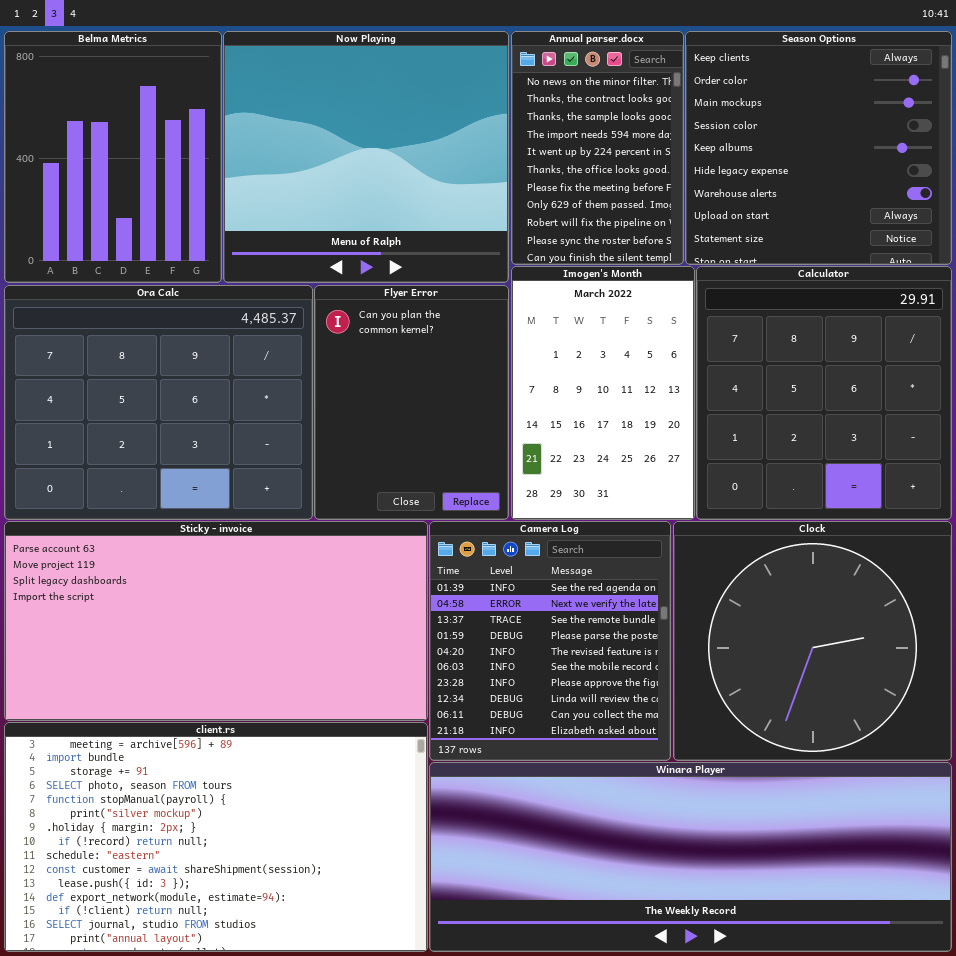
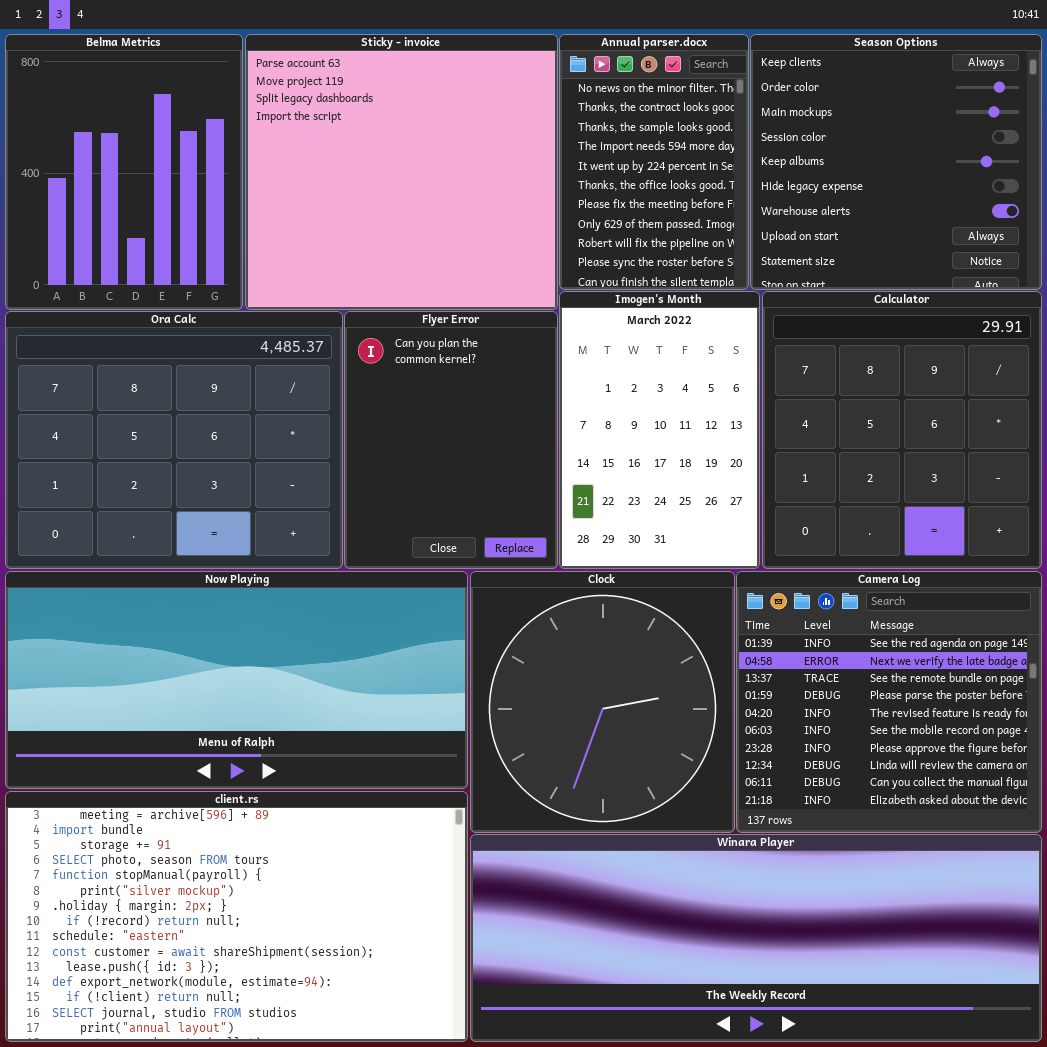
Now Playing: [223,31,509,283] -> [5,571,468,789], moved, resized
Sticky - invoice: [4,521,428,721] -> [245,34,558,310], moved, resized
Camera Log: [429,521,671,761] -> [736,571,1042,833], moved, resized
Clock: [673,521,952,761] -> [470,571,735,833], moved, resized

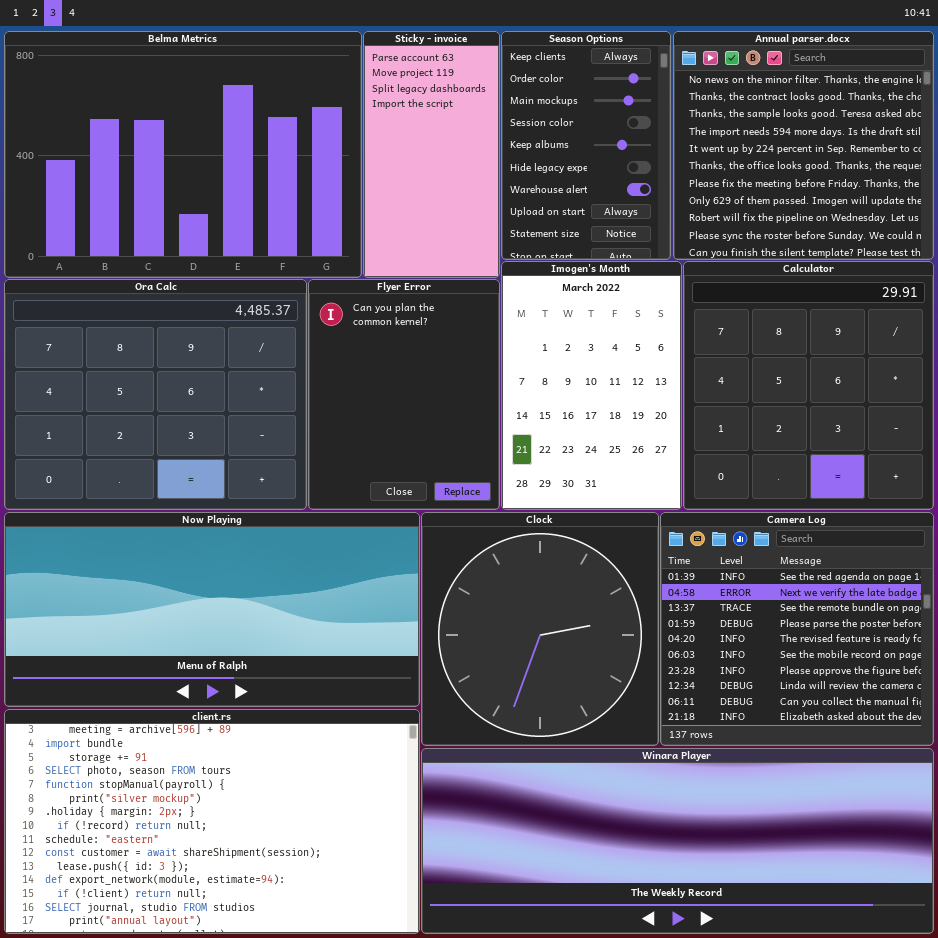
Belma Metrics: [5,34,243,310] -> [4,31,362,278], resized
Sticky - invoice: [245,34,558,310] -> [363,31,500,278], resized
Annual parser.docx: [559,34,749,290] -> [673,31,934,260], moved, resized
Season Options: [750,34,1042,290] -> [501,31,671,260], moved, resized

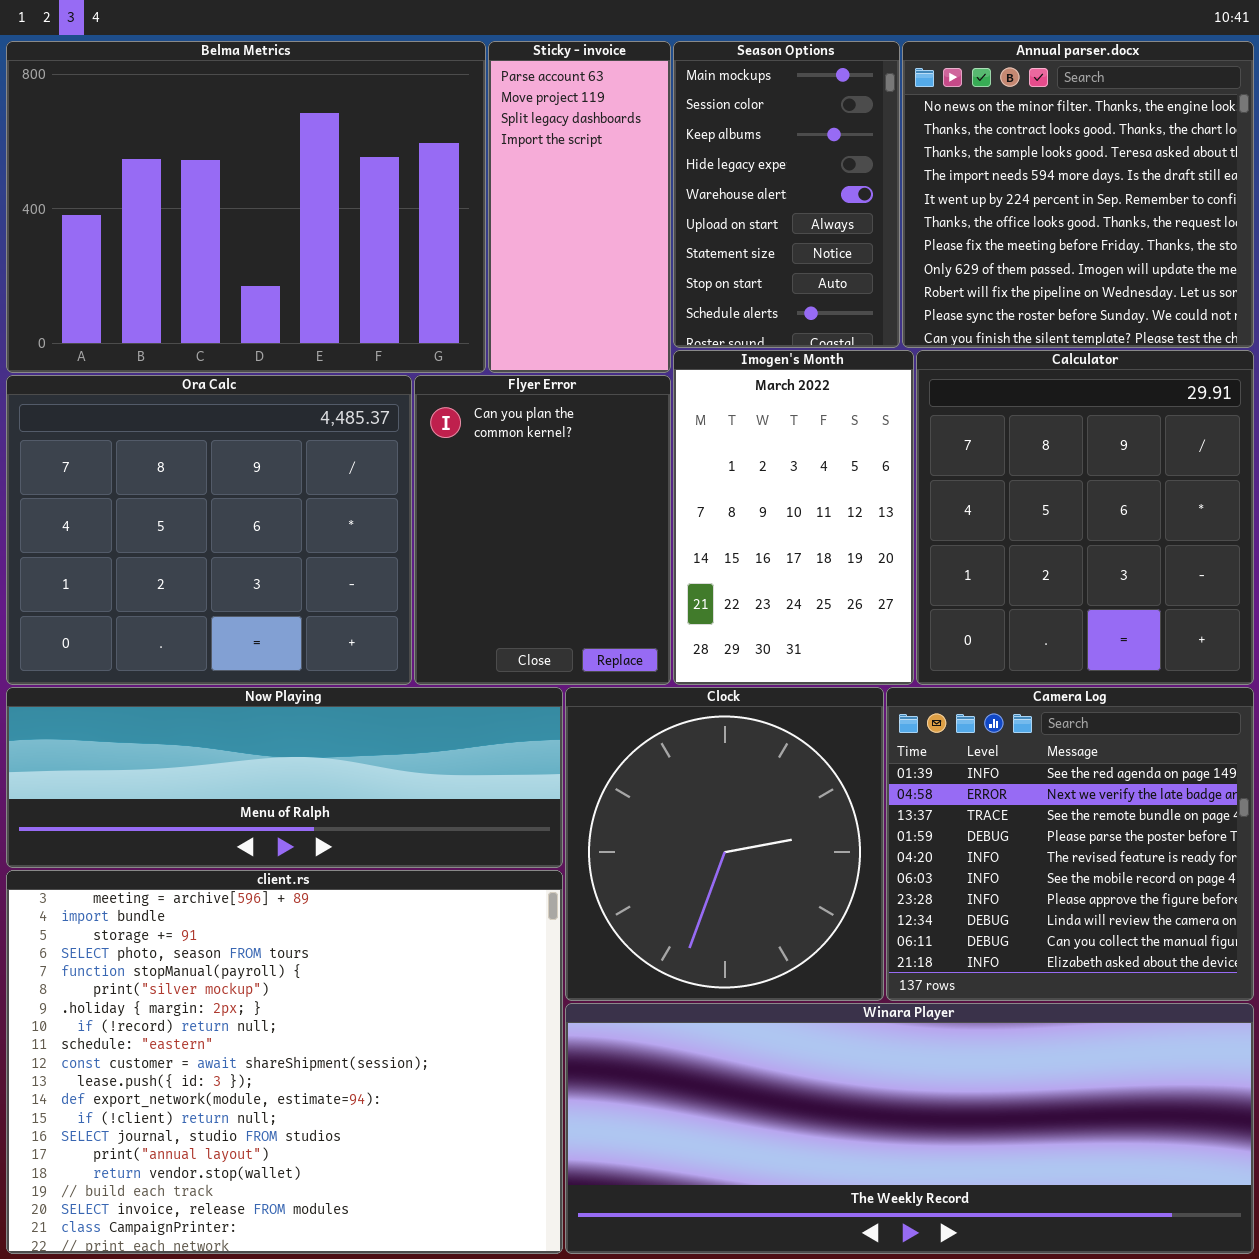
Season Options: [501,31,671,260] -> [673,41,900,348], scrolled down 2 rows
Now Playing: [4,512,420,707] -> [6,687,563,868], resized
client.rs: [4,709,420,934] -> [6,870,563,1254], resized

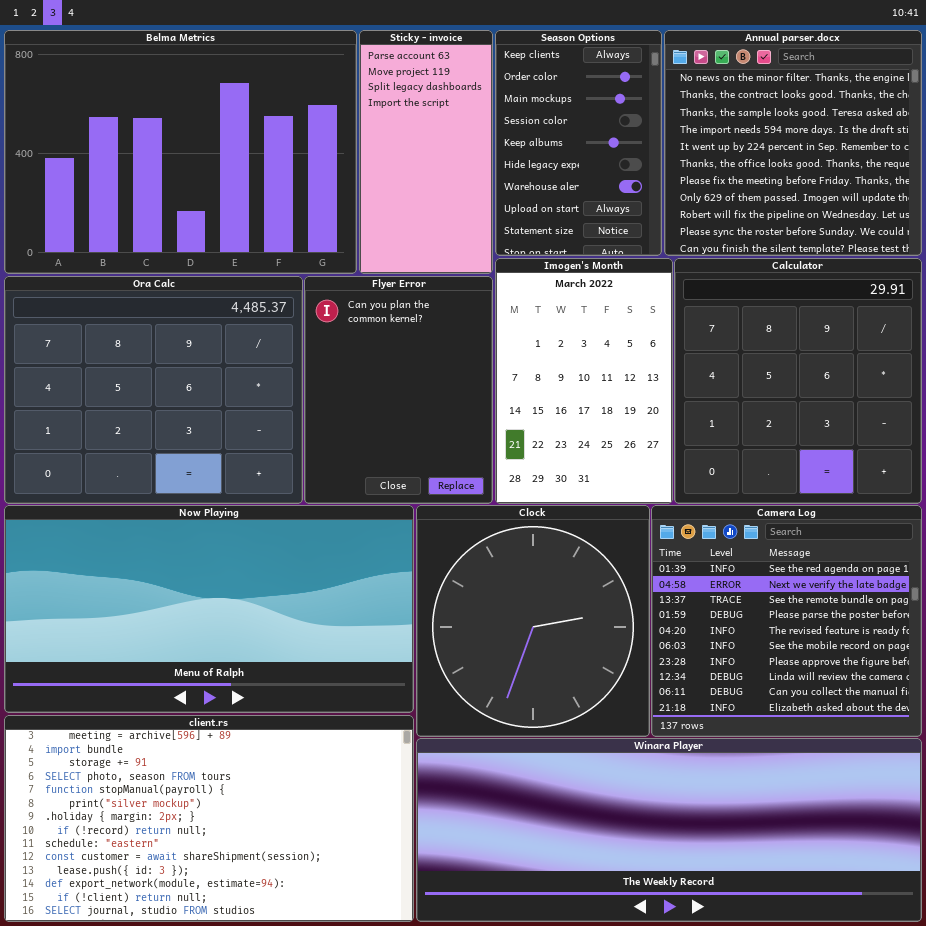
Season Options: [673,41,900,348] -> [495,30,662,256], scrolled up 2 rows
Now Playing: [6,687,563,868] -> [4,505,414,713], resized
client.rs: [6,870,563,1254] -> [4,715,414,922], resized

